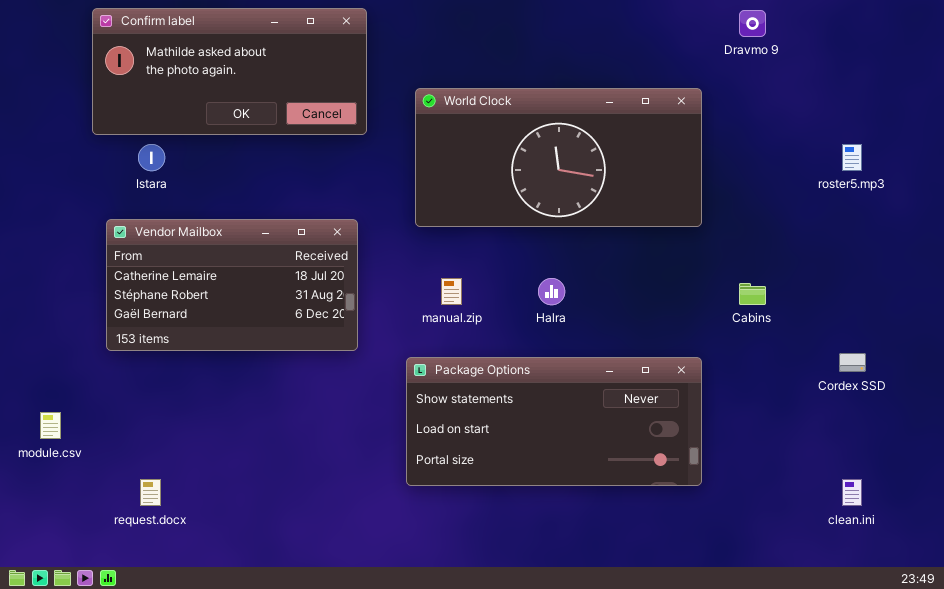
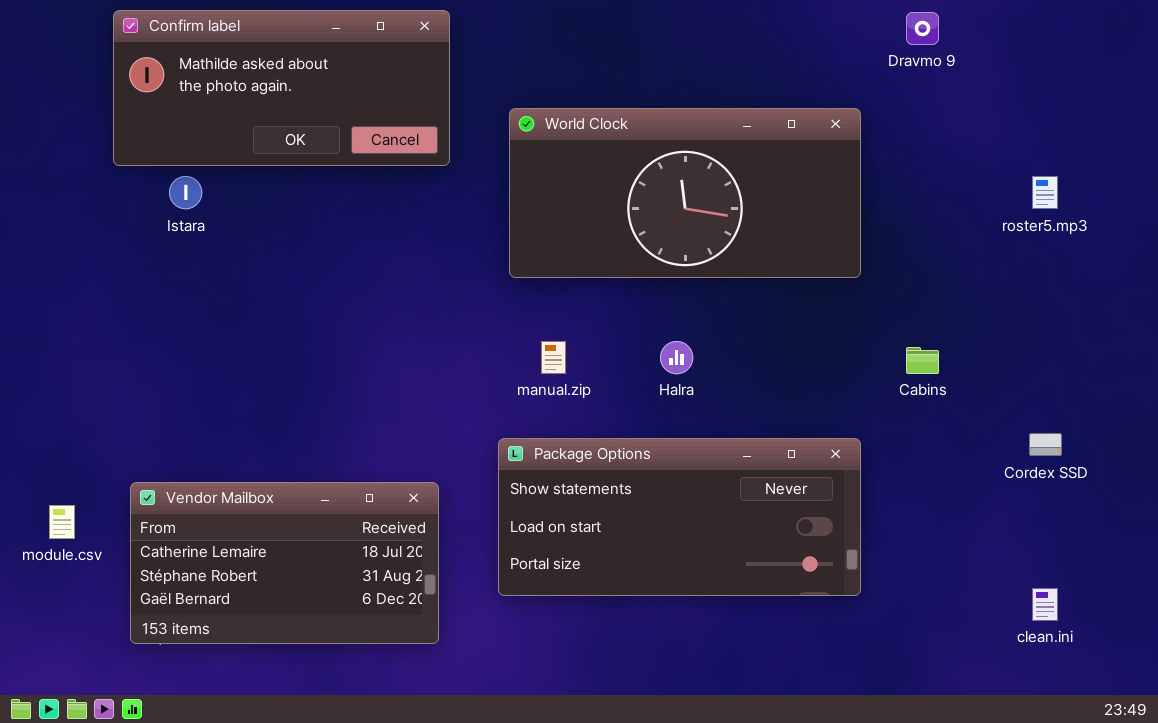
Vendor Mailbox: [106,219,358,351] -> [130,482,439,644], moved

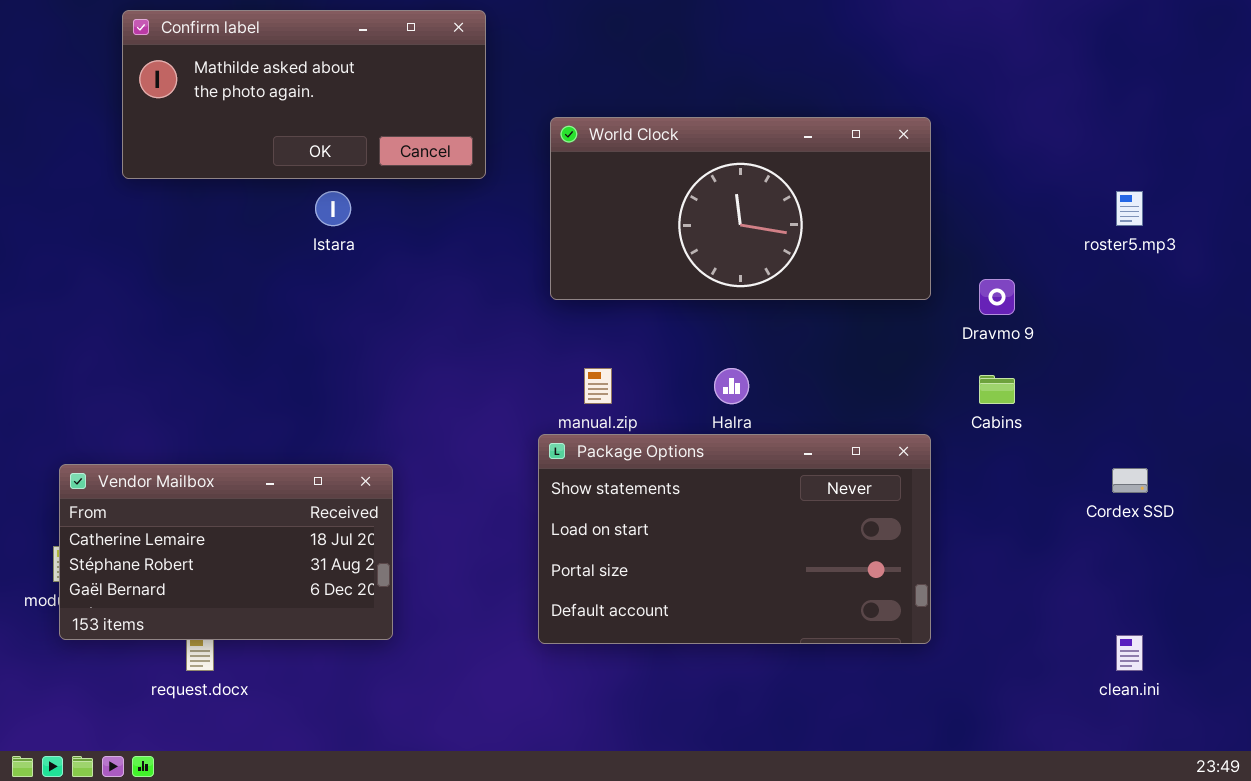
Dravmo 9: [906,12,939,45] -> [979,279,1015,315], moved
Istara: [169,176,202,209] -> [315,191,351,226], moved
Package Options: [498,438,861,596] -> [538,434,931,644], resized
Vendor Mailbox: [130,482,439,644] -> [59,464,393,640], moved

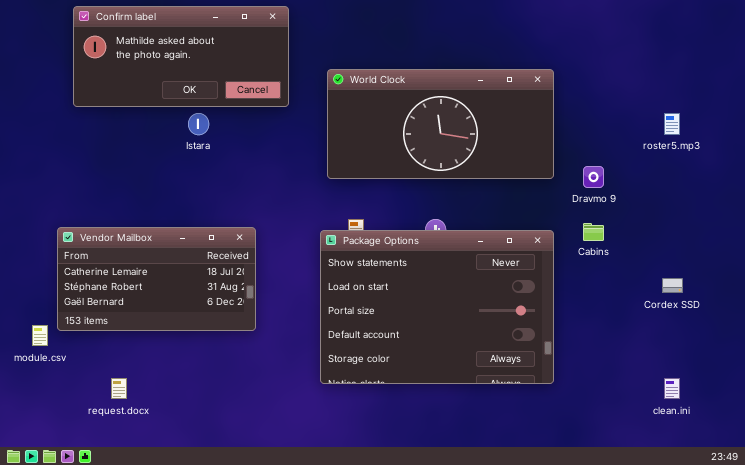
Package Options: [538,434,931,644] -> [320,230,554,384], resized
Vendor Mailbox: [59,464,393,640] -> [57,227,256,331], moved

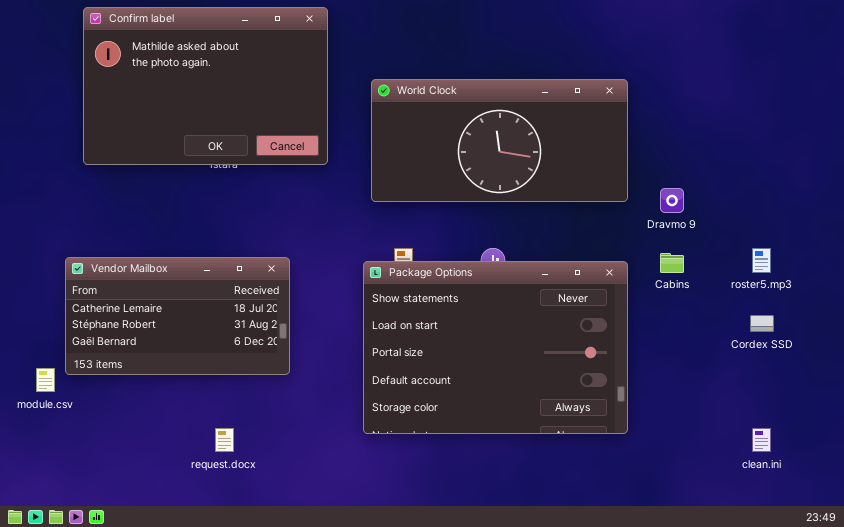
Confirm label: [73,6,289,107] -> [83,7,328,165], resized
roster5.mp3: [664,113,680,135] -> [752,248,771,273], moved
request.docx: [111,378,127,399] -> [215,428,234,452], moved

